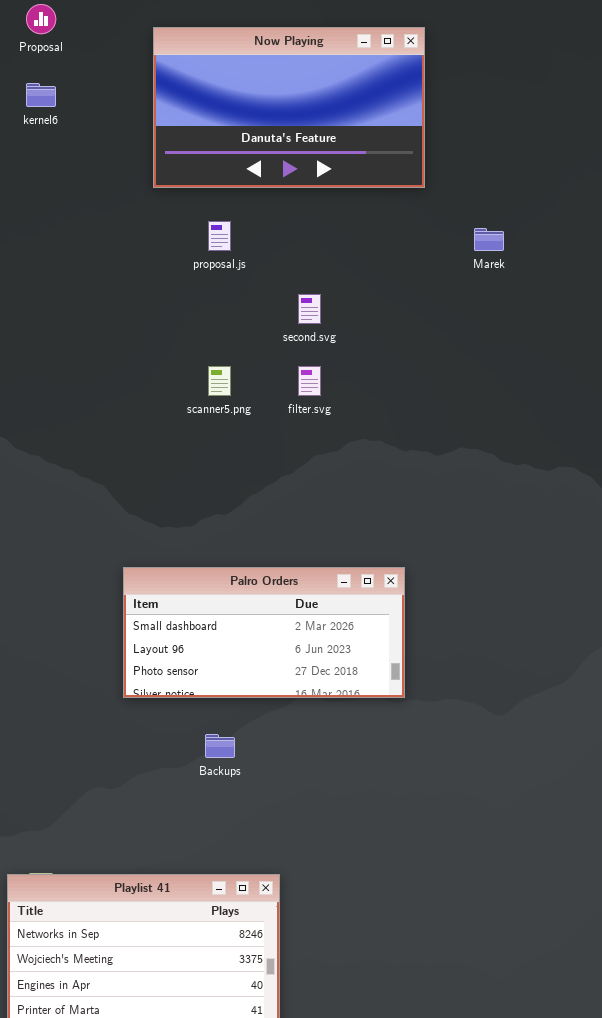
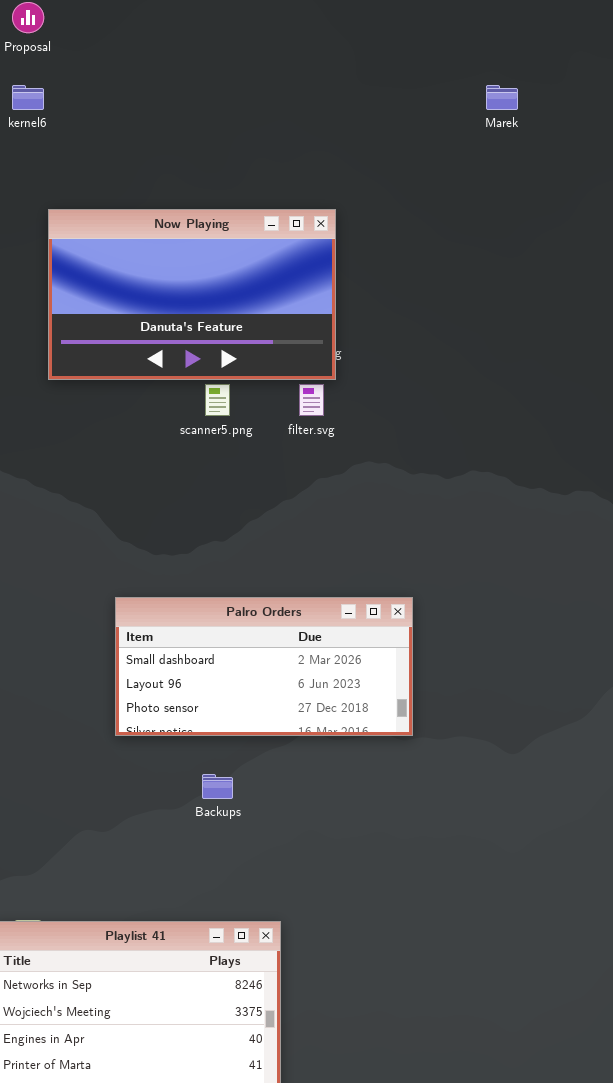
Now Playing: [153,27,425,188] -> [48,209,336,380], moved
Marek: [474,228,504,251] -> [486,85,518,110], moved

